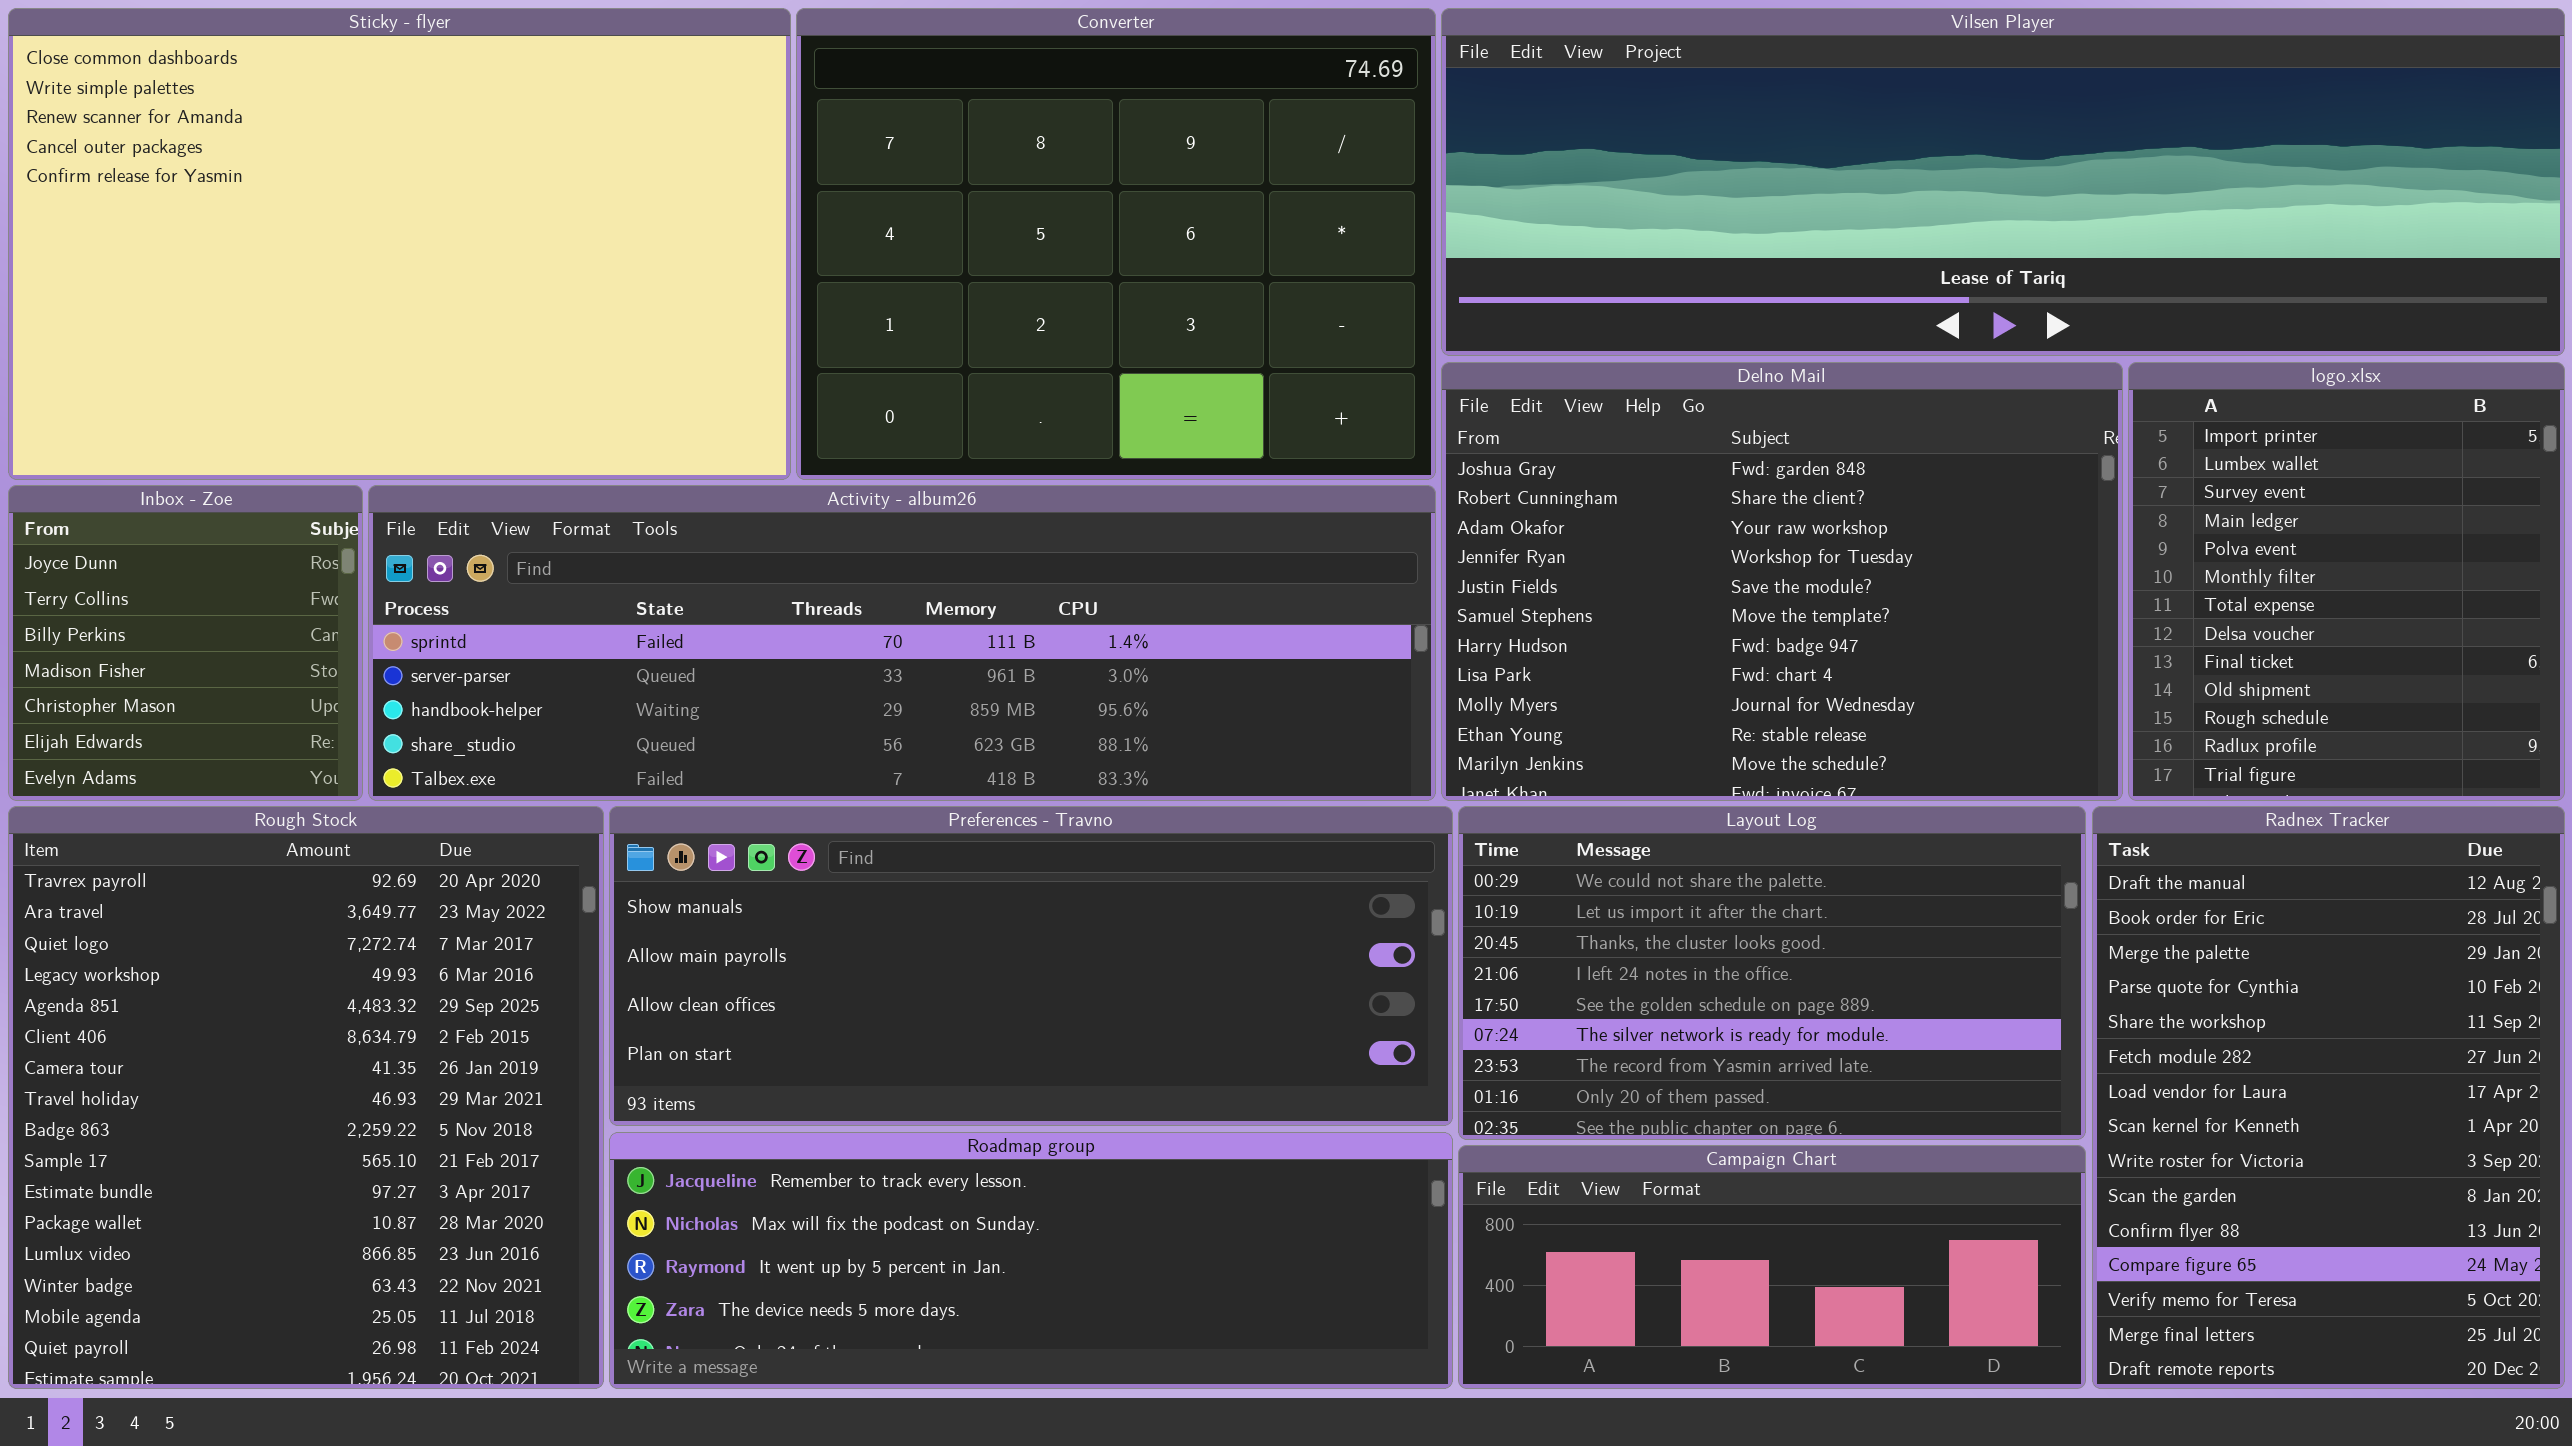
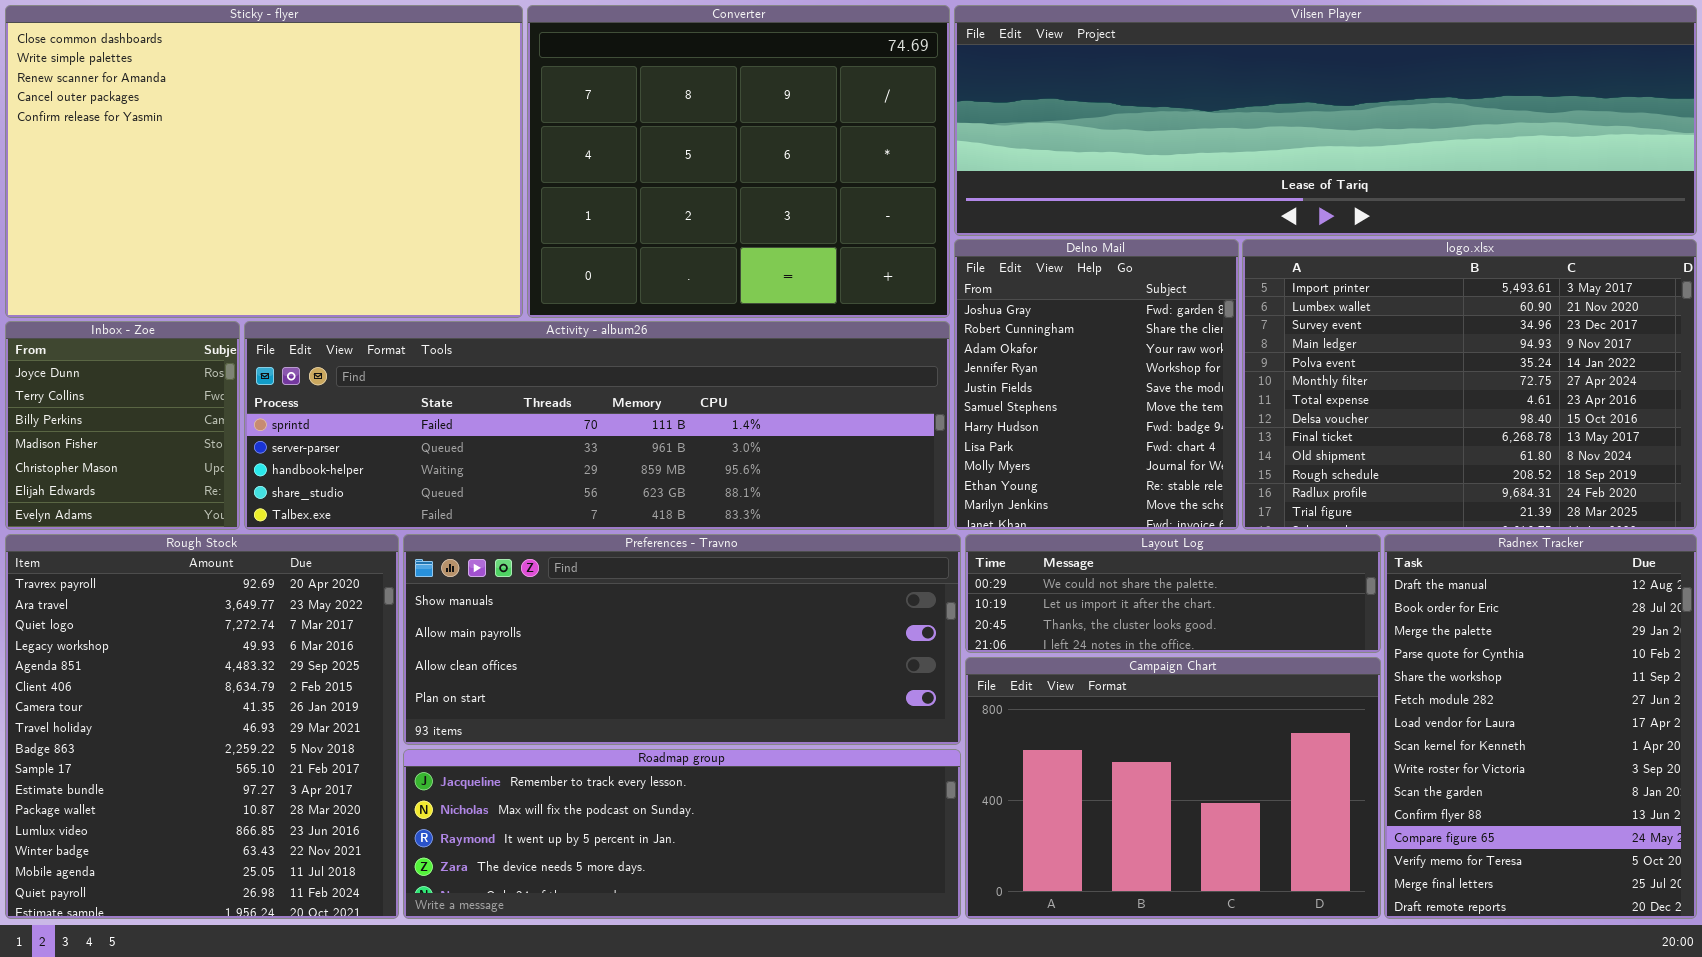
Delno Mail: [1441,362,2123,801] -> [954,239,1239,530], resized
logo.xlsx: [2128,362,2565,801] -> [1242,239,1697,530], resized
Layout Log: [1458,806,2086,1140] -> [965,534,1381,653], resized
Campaign Chart: [1458,1145,2086,1389] -> [965,657,1381,919], resized

